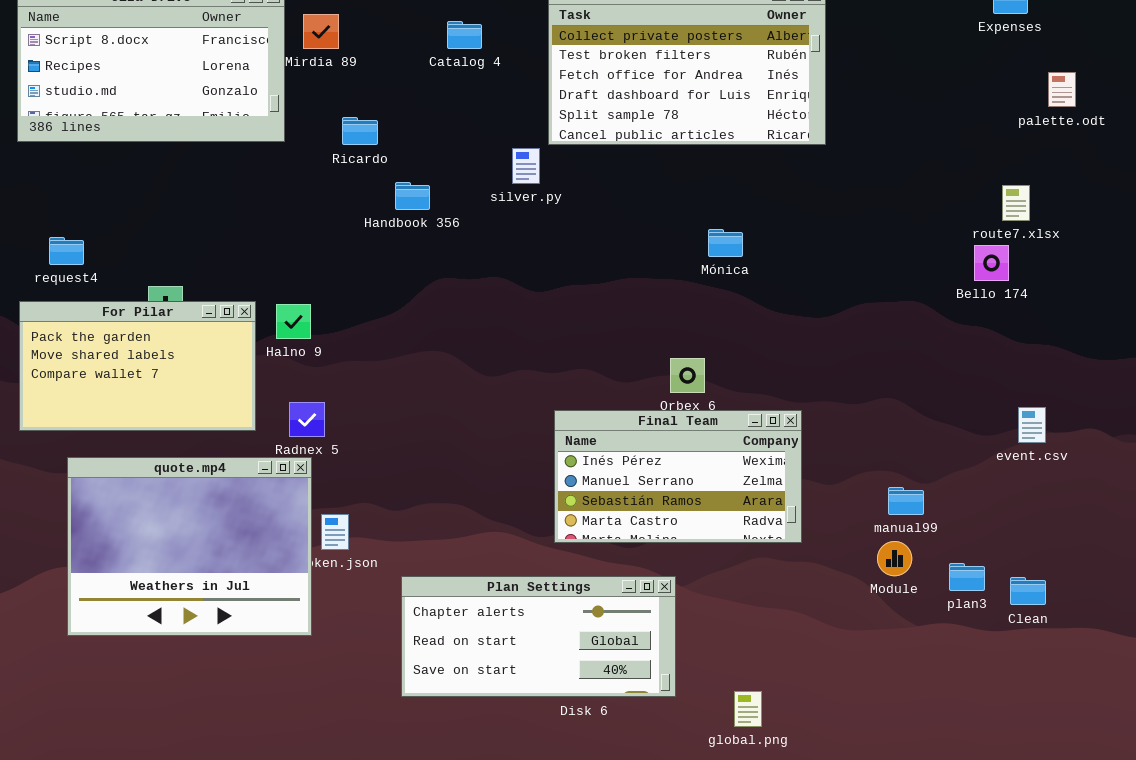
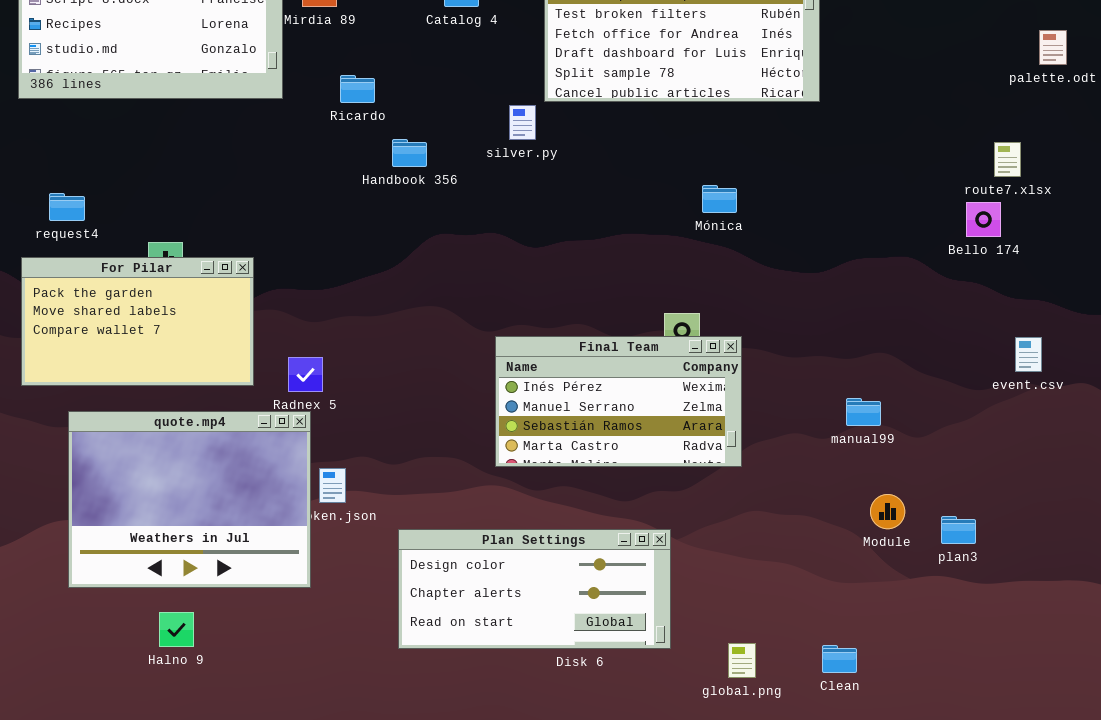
Halno 9: [276,304,311,339] -> [159,612,194,647], moved
event.csv: [1018,407,1046,443] -> [1015,337,1042,372], moved
Final Team: [554,410,802,543] -> [495,336,742,467], moved
manual99: [888,487,924,515] -> [846,398,881,426], moved
Plan Settings: [401,576,676,697] -> [398,529,671,649], scrolled up 1 row
Clean: [1010,577,1046,605] -> [822,645,857,673], moved

